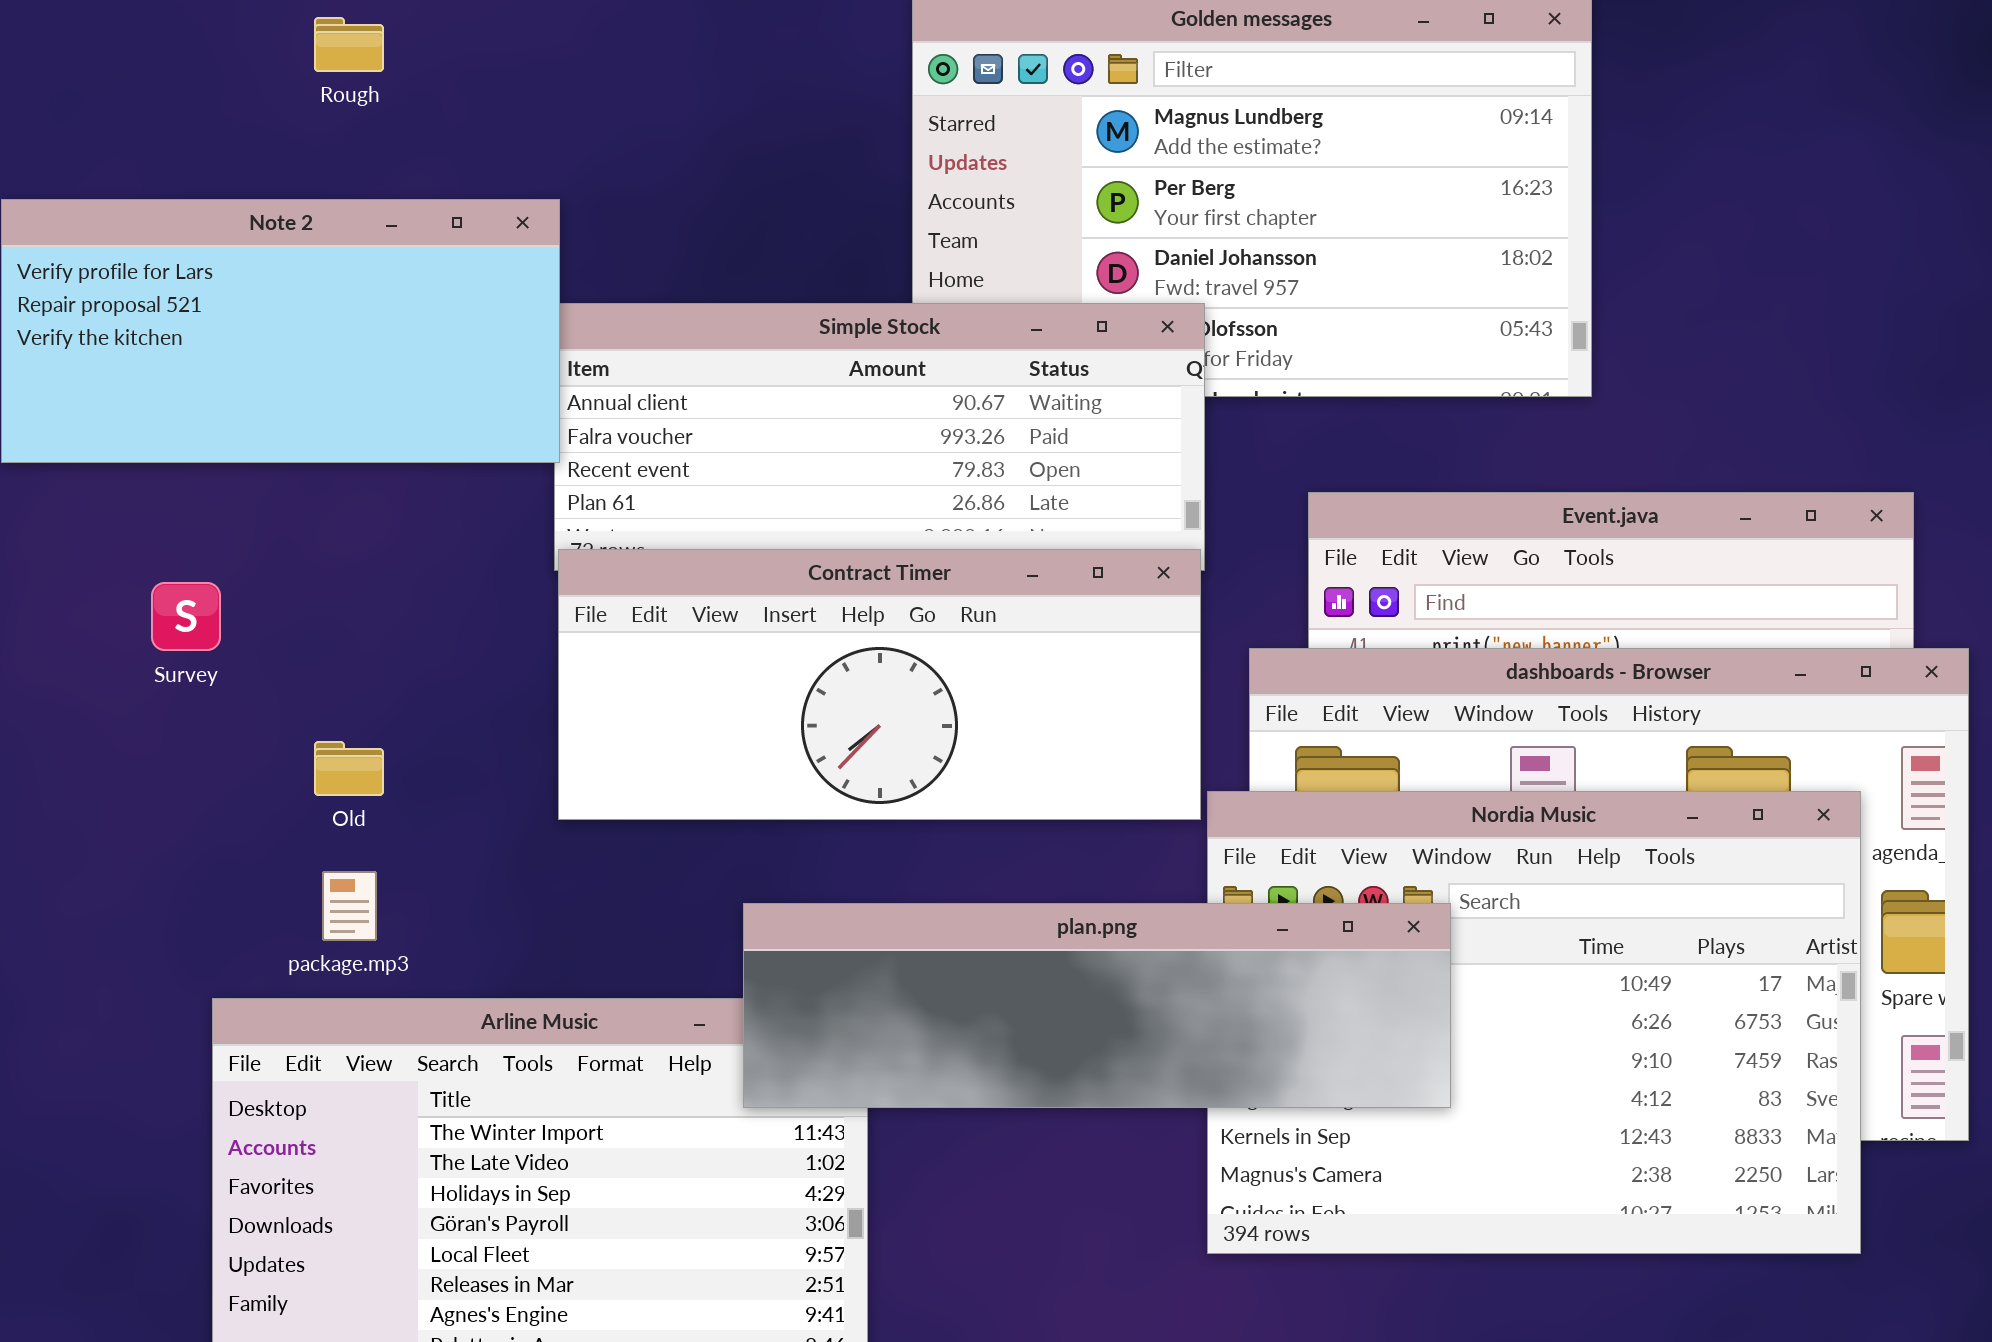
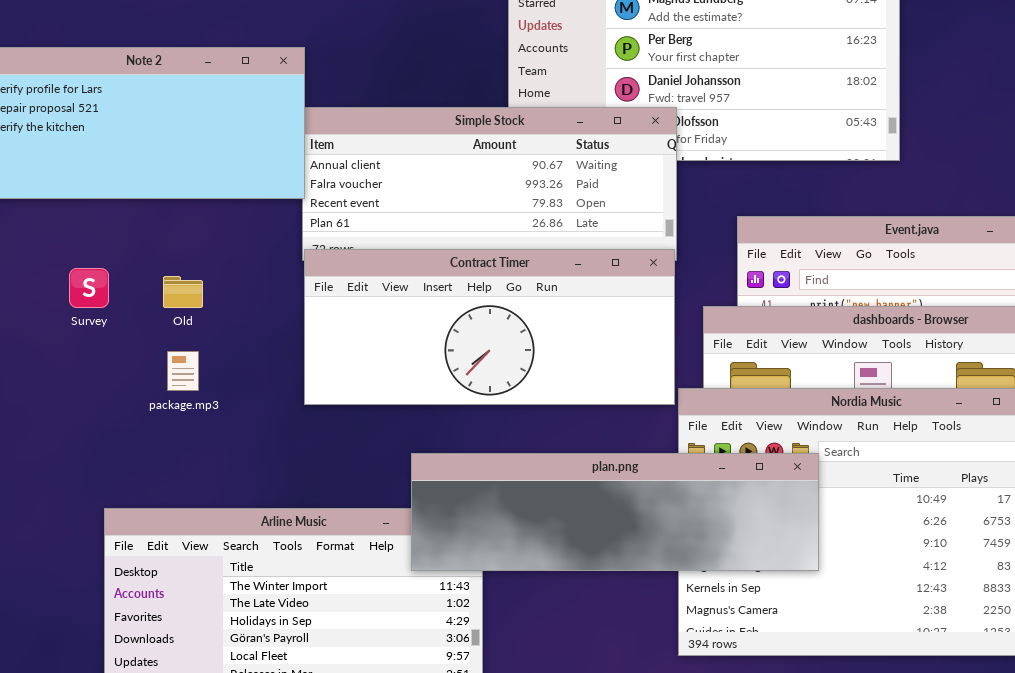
Old: [314,741,384,796] -> [163,276,203,308], moved
package.mp3: [322,871,377,941] -> [167,351,199,391], moved

